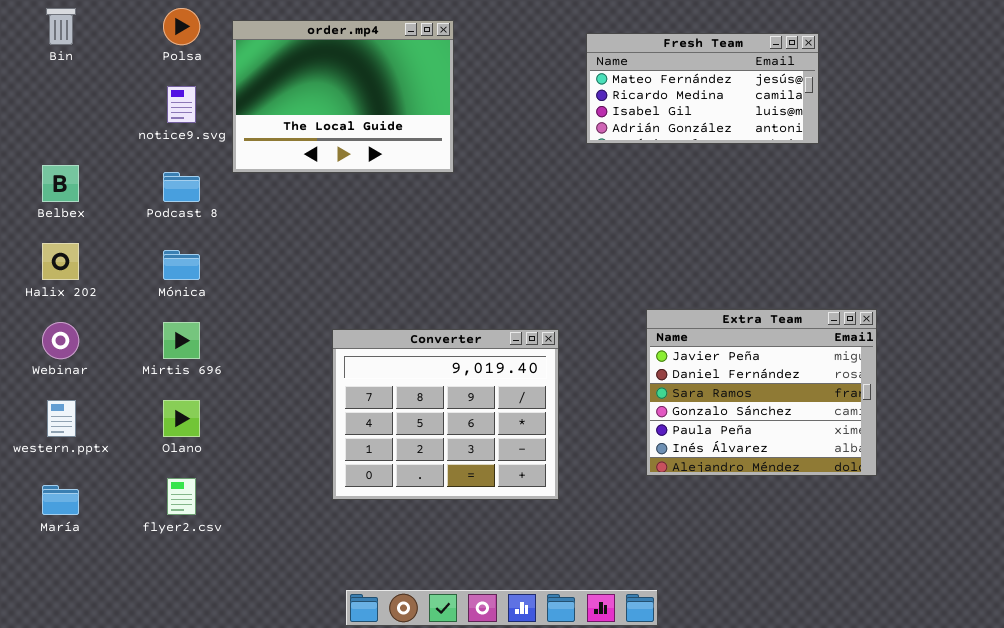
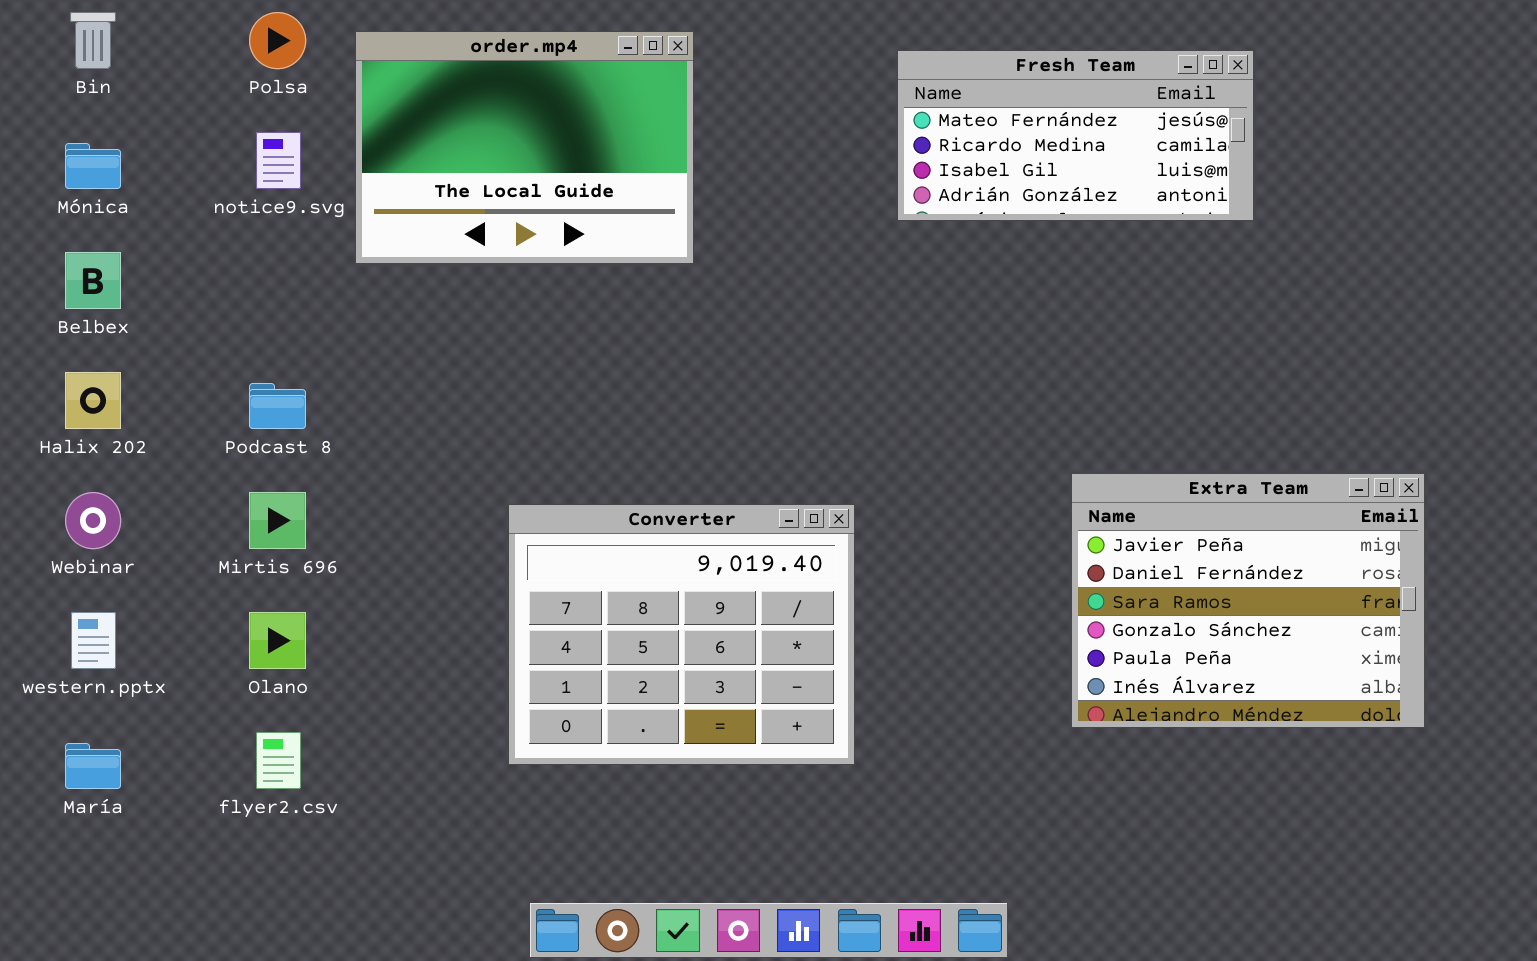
Podcast 8: [163,172,200,202] -> [249,383,306,429], moved
Mónica: [163,250,200,280] -> [65,143,121,189], moved
Extra Team: [646,309,877,476] -> [1071,473,1425,728], moved

